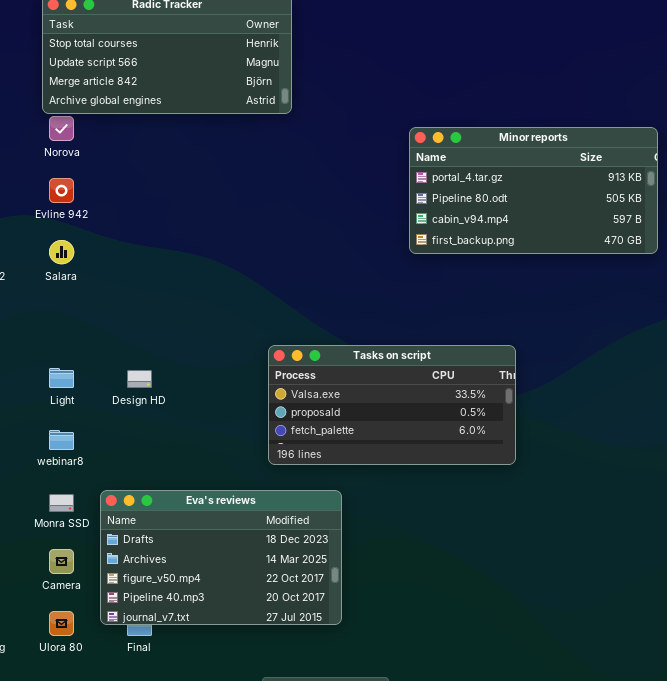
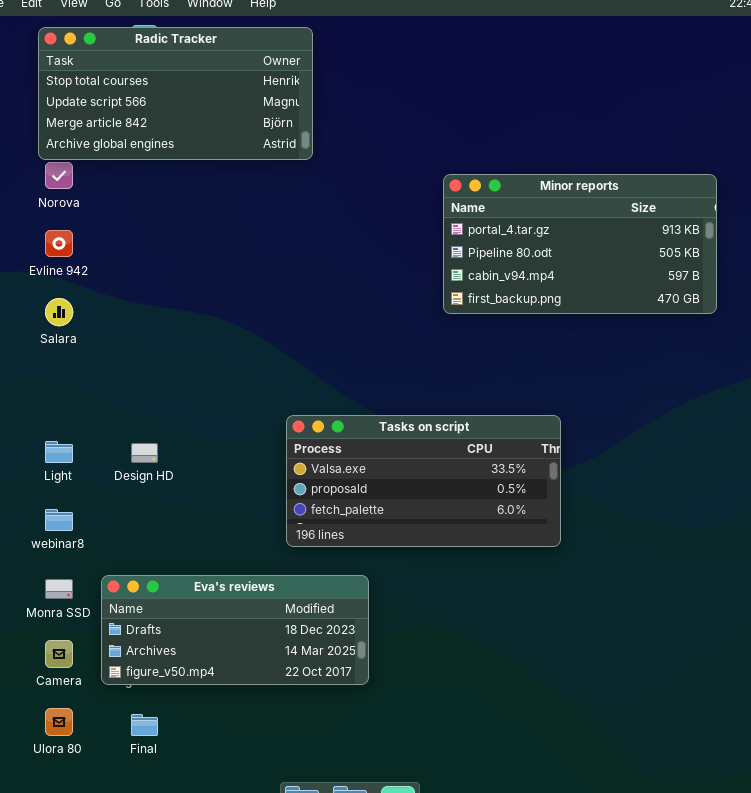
Eva's reviews: [100,490,342,625] -> [101,575,369,685], resized

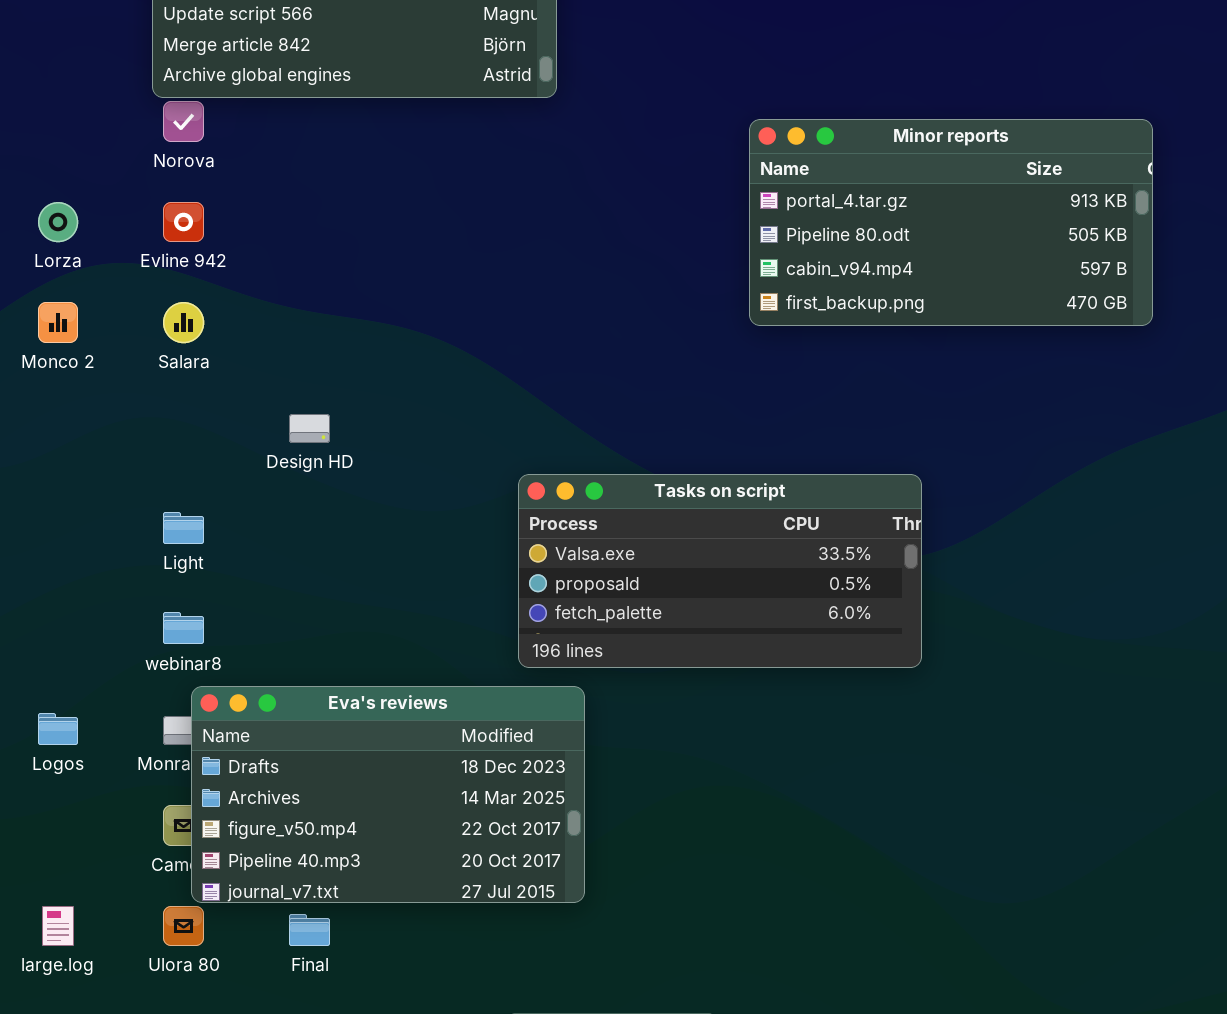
Design HD: [131,443,158,463] -> [289,414,330,443], moved
Eva's reviews: [101,575,369,685] -> [191,686,585,903], moved, resized

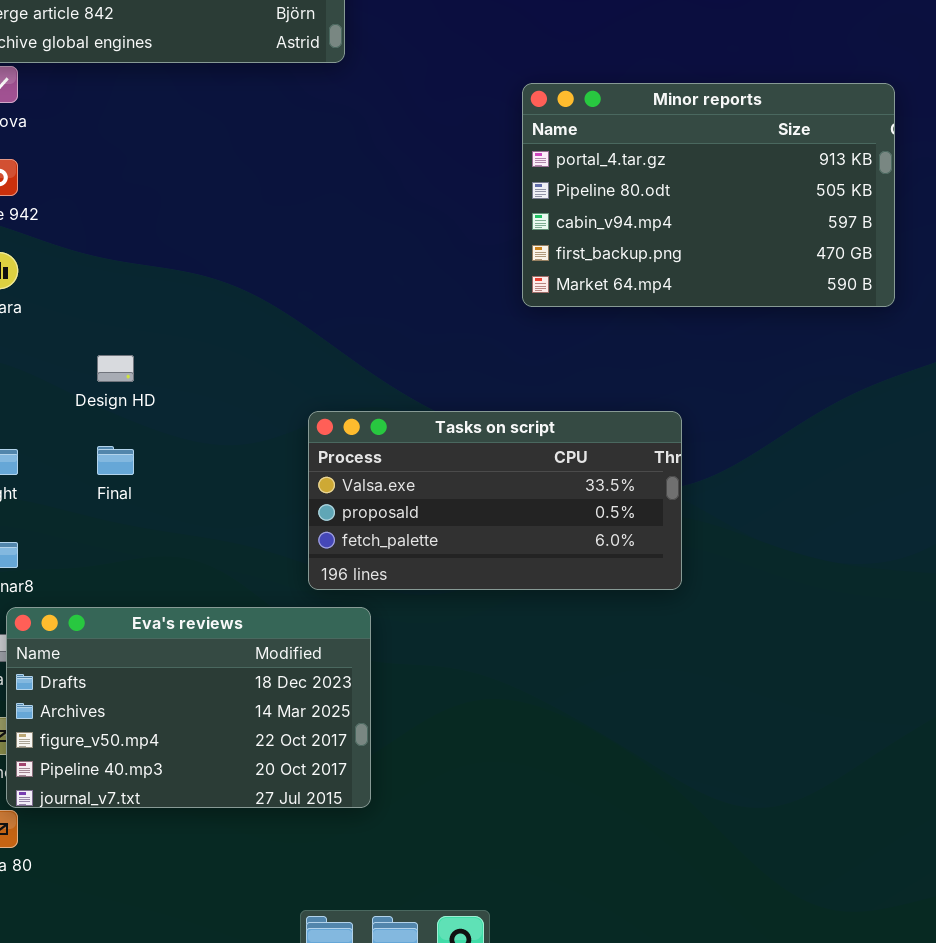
Minor reports: [749,119,1153,326] -> [522,83,895,307], resized
Final: [289,914,330,946] -> [97,446,134,475], moved

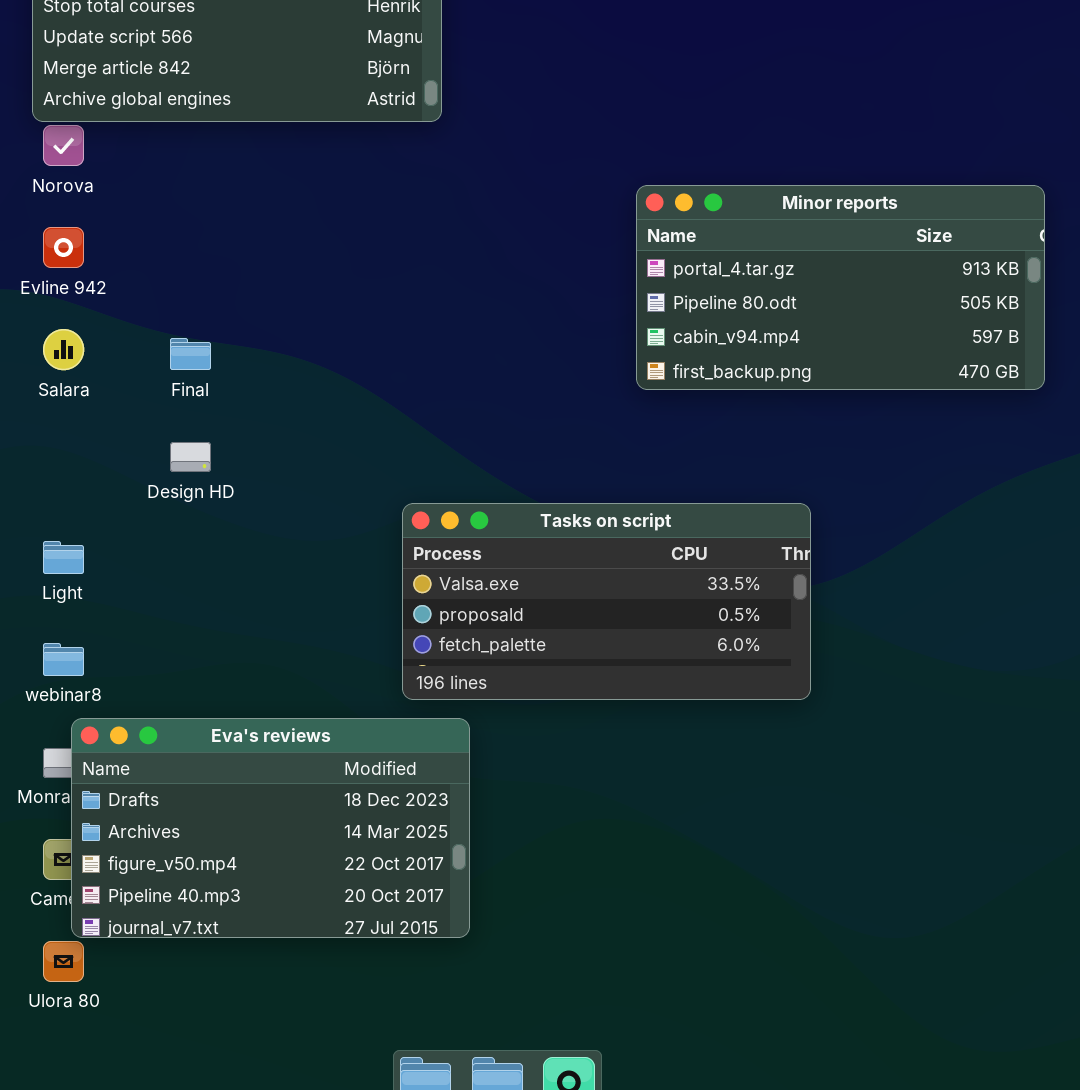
Minor reports: [522,83,895,307] -> [636,185,1045,390], resized
Final: [97,446,134,475] -> [170,338,211,370], moved

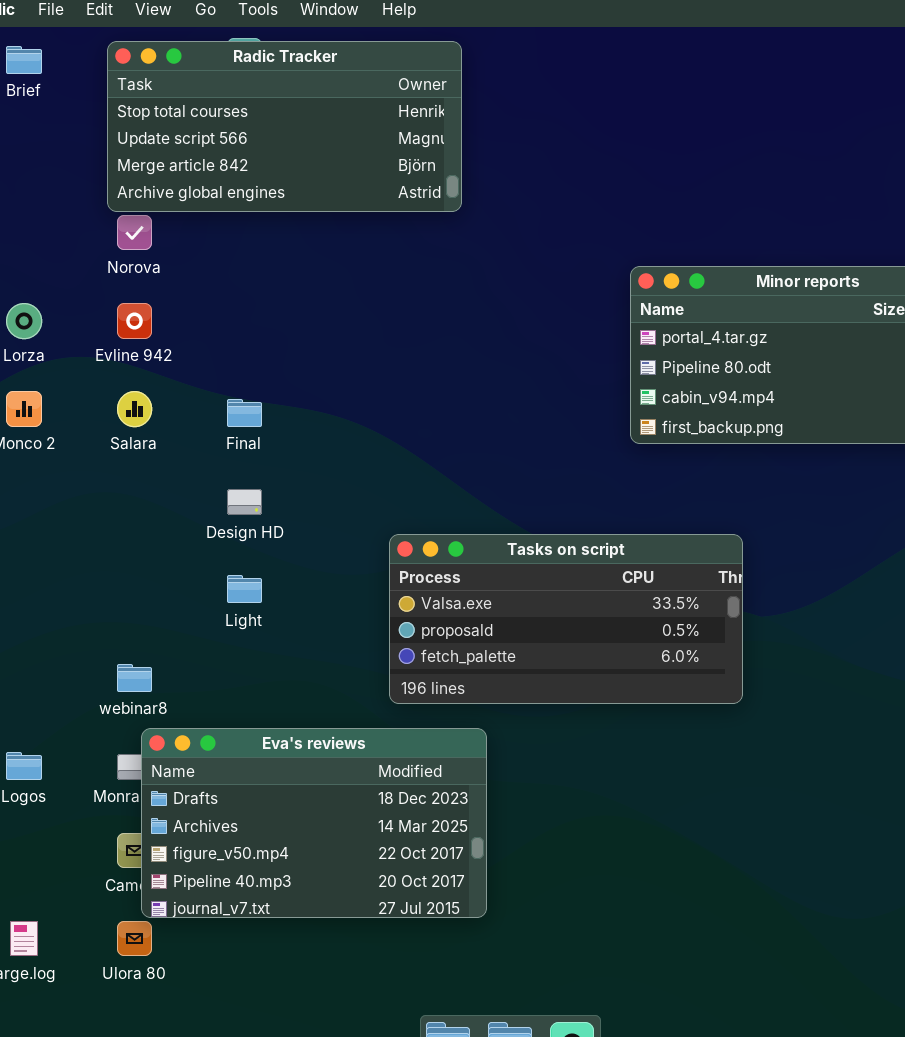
Tasks on script: [402,503,811,700] -> [389,534,743,704], moved
Light: [43,541,84,574] -> [227,575,262,603], moved

